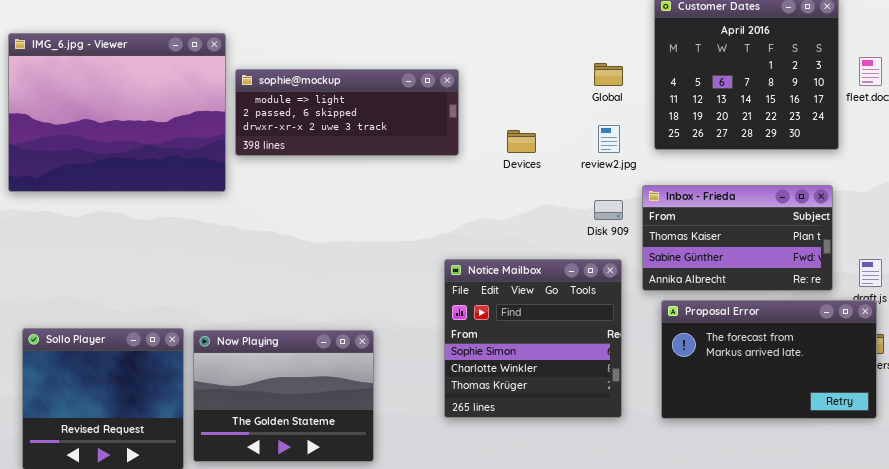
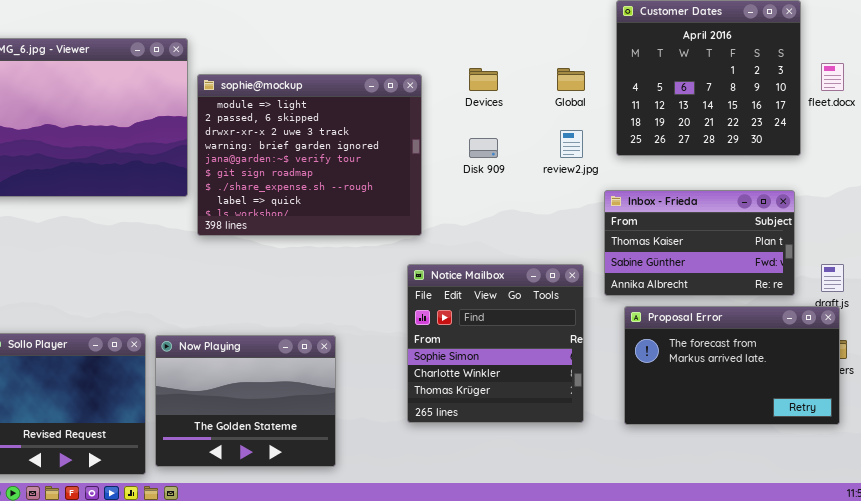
sophie@mockup: [235,69,459,156] -> [197,74,422,236], resized
Devices: [507,130,536,153] -> [469,68,498,91], moved
Disk 909: [594,200,623,220] -> [469,138,498,158], moved

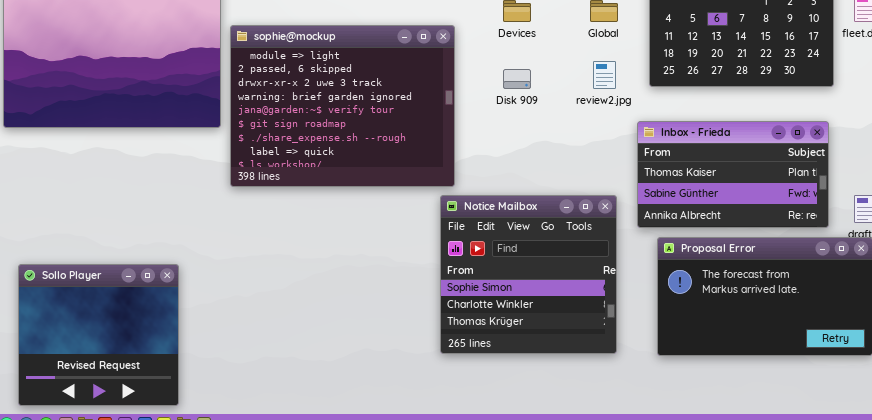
sophie@mockup: [197,74,422,236] -> [230,25,455,187], moved
Now Playing: [155,335,336,467] -> none, closed

